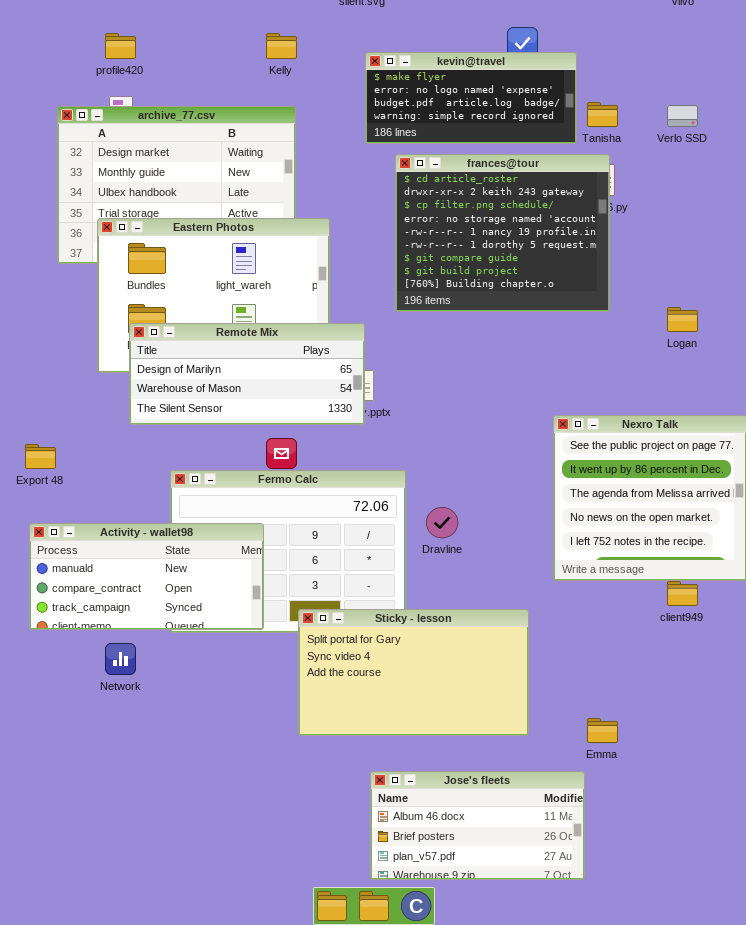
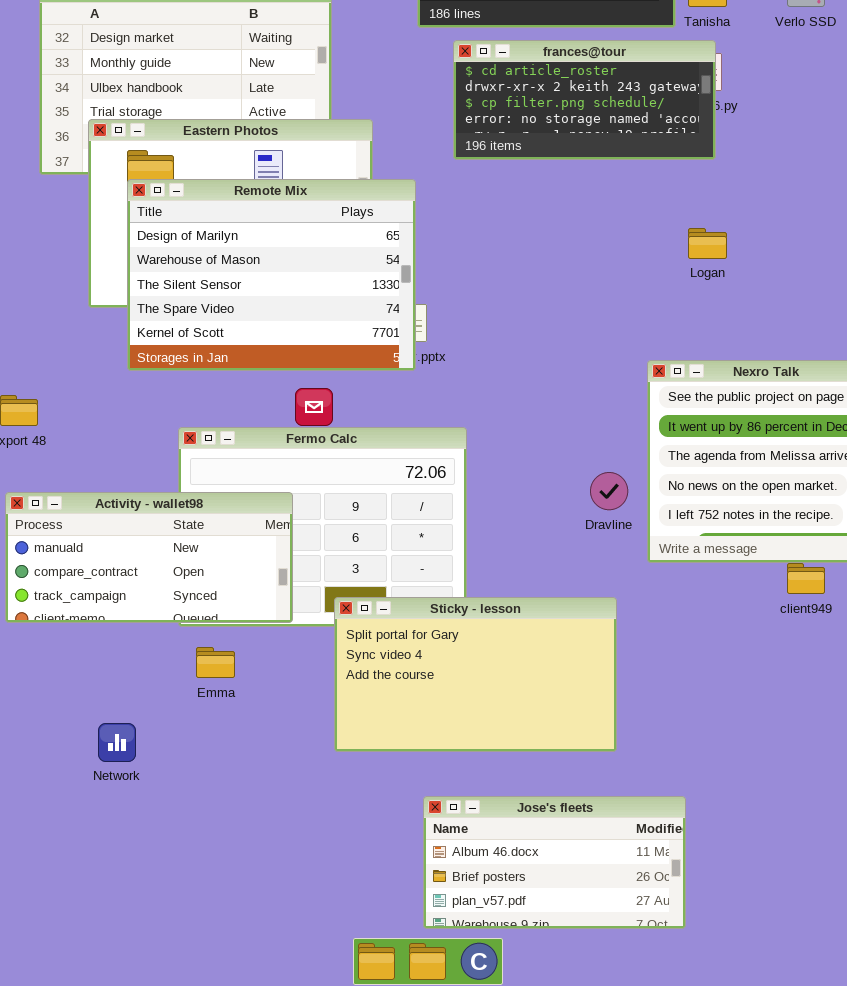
frances@tour: [395,154,610,312] -> [453,40,716,160], resized
Logan: [667,307,698,332] -> [688,228,727,259], moved
Remote Mix: [129,323,365,425] -> [127,179,416,371], resized
Dravline: [426,507,458,538] -> [590,472,628,510], moved
Network: [105,643,136,675] -> [98,723,136,762], moved
Emma: [587,718,618,743] -> [196,647,235,678], moved

